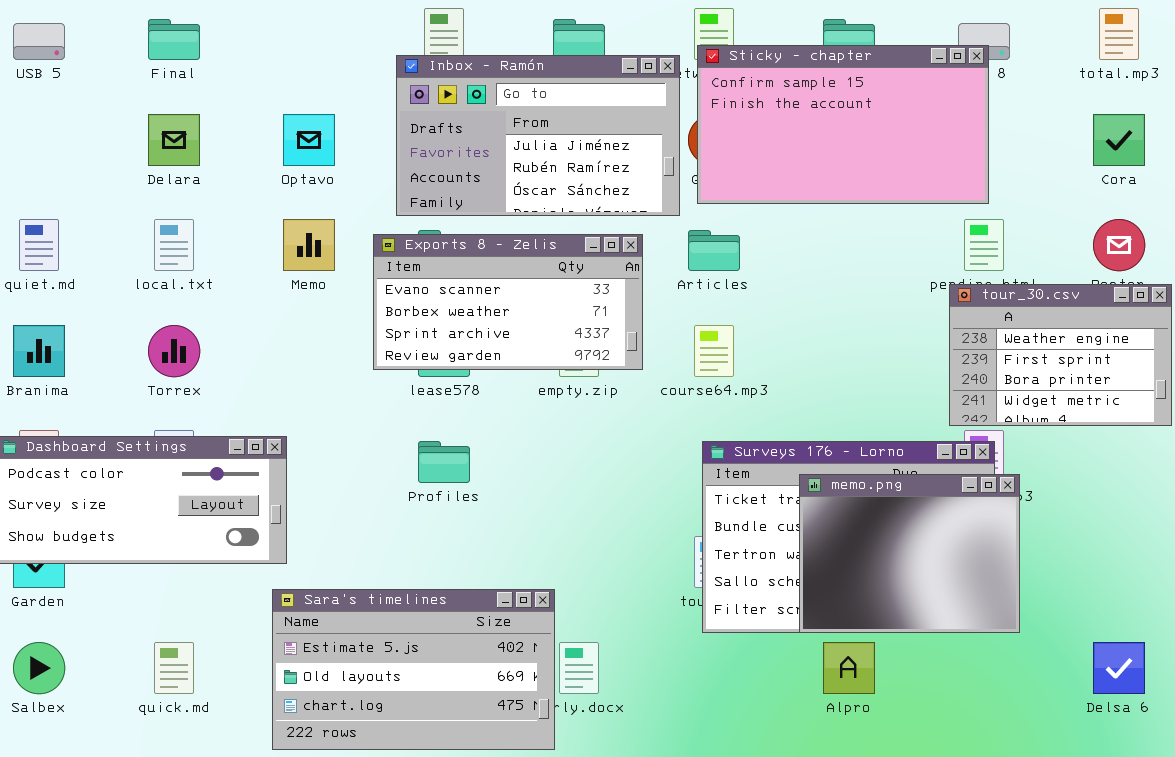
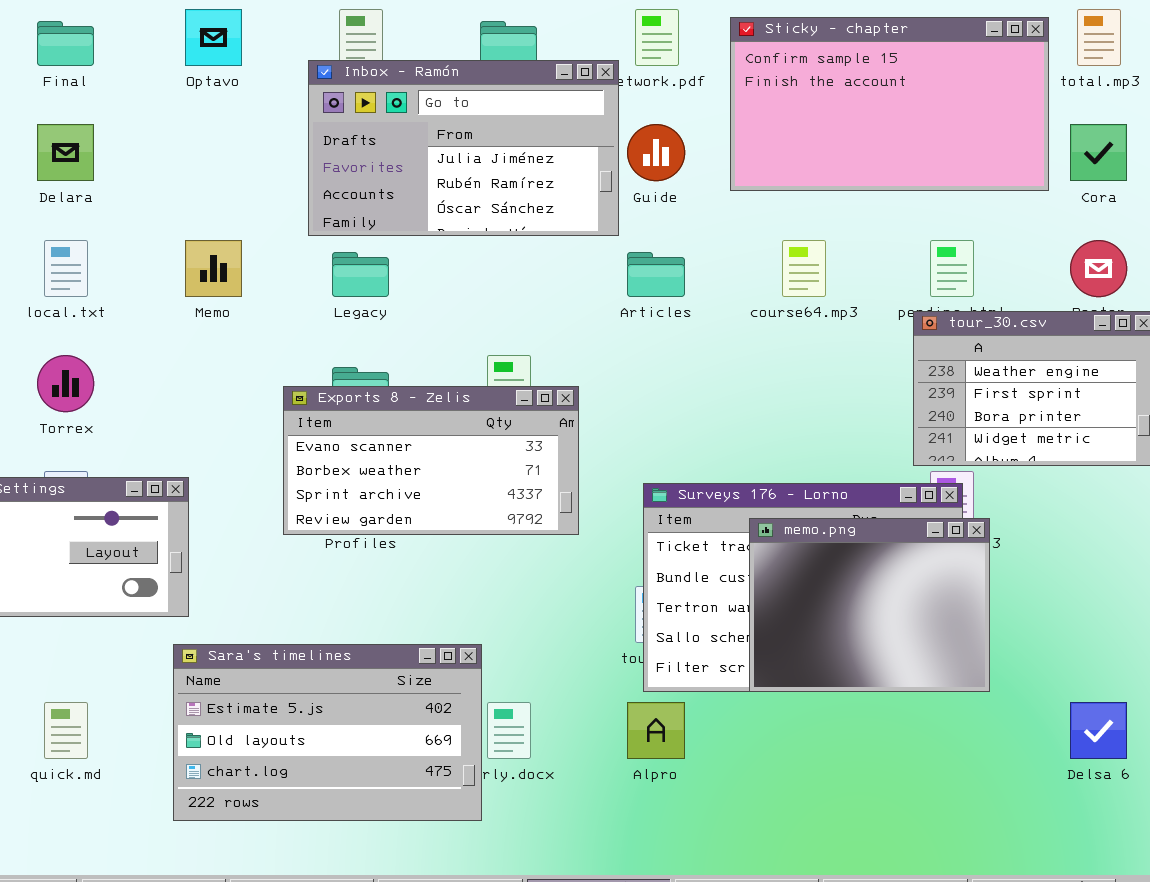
Sticky - chapter: [697,45,989,204] -> [730,17,1049,191], moved
Optavo: [283,114,335,166] -> [185,9,242,66], moved
Exports 8 - Zelis: [373,234,643,370] -> [283,386,579,535], moved
course64.mp3: [694,325,734,377] -> [782,240,826,297], moved
Alpro: [823,642,875,694] -> [627,702,685,759], moved

